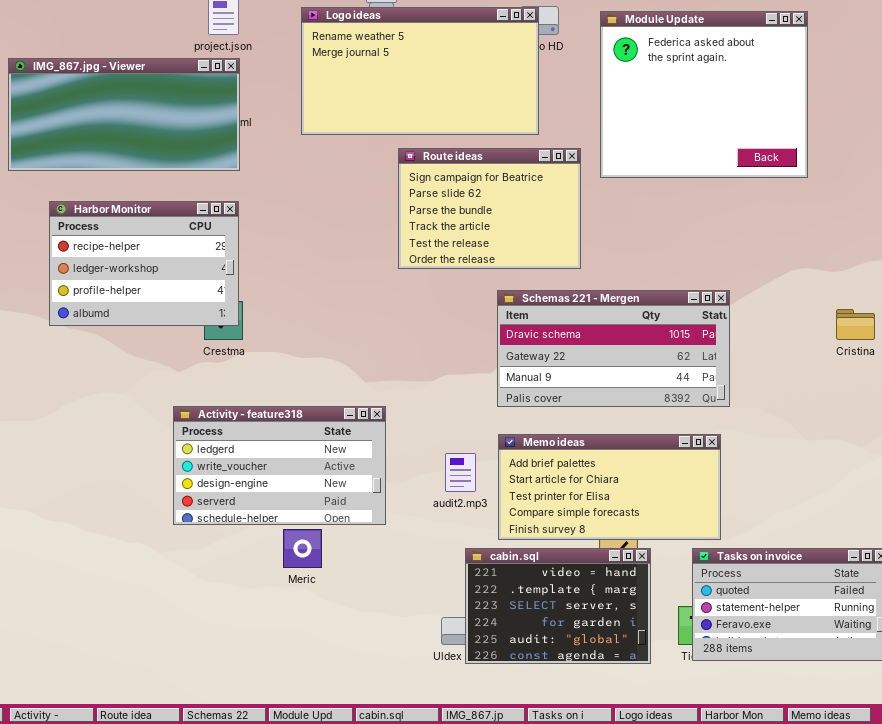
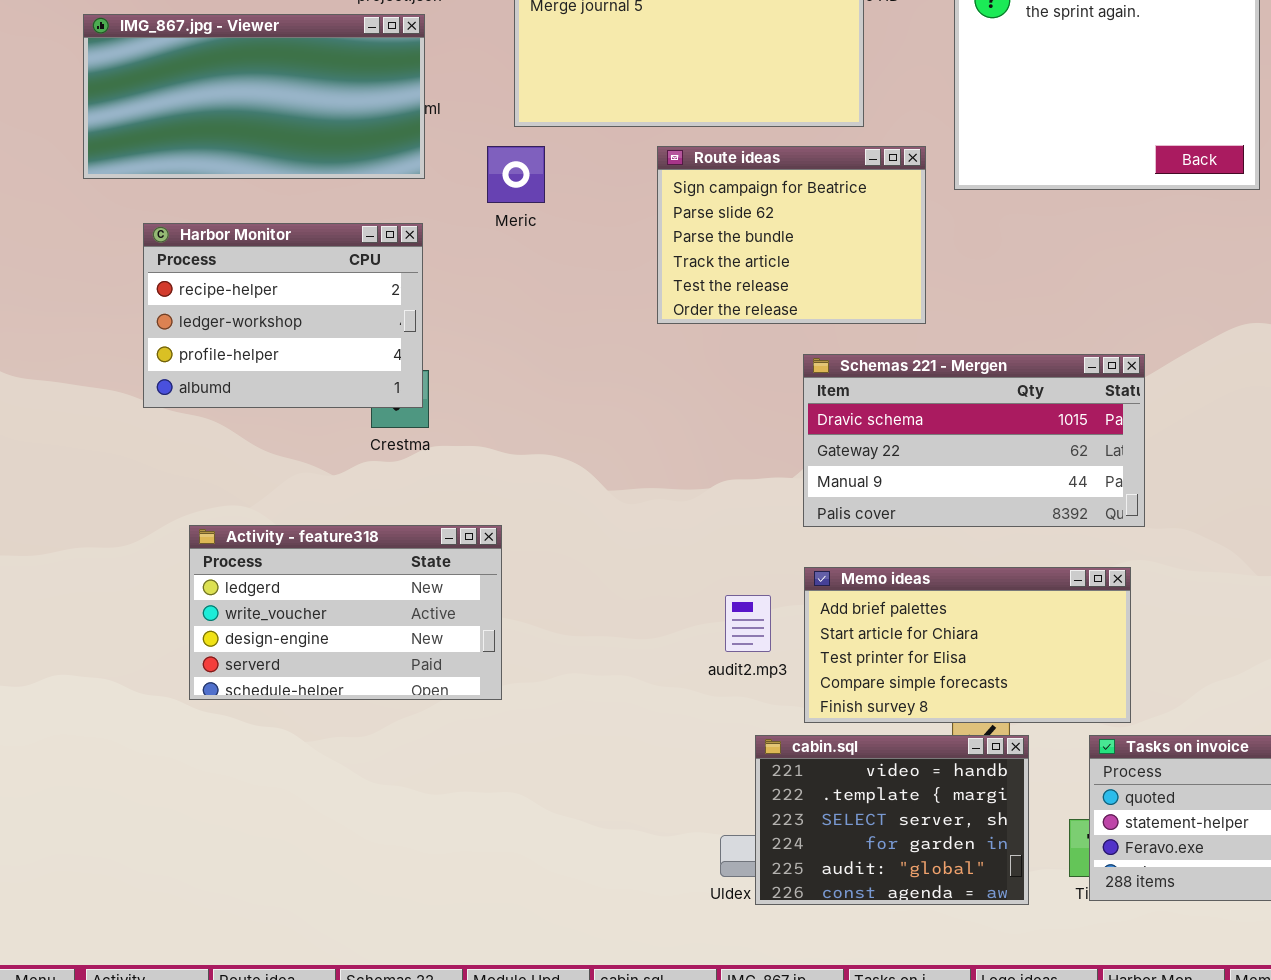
Activity - feature318: [173,406,386,525] -> [189,525,502,700], moved
Meric: [283,529,322,568] -> [487,146,545,203], moved

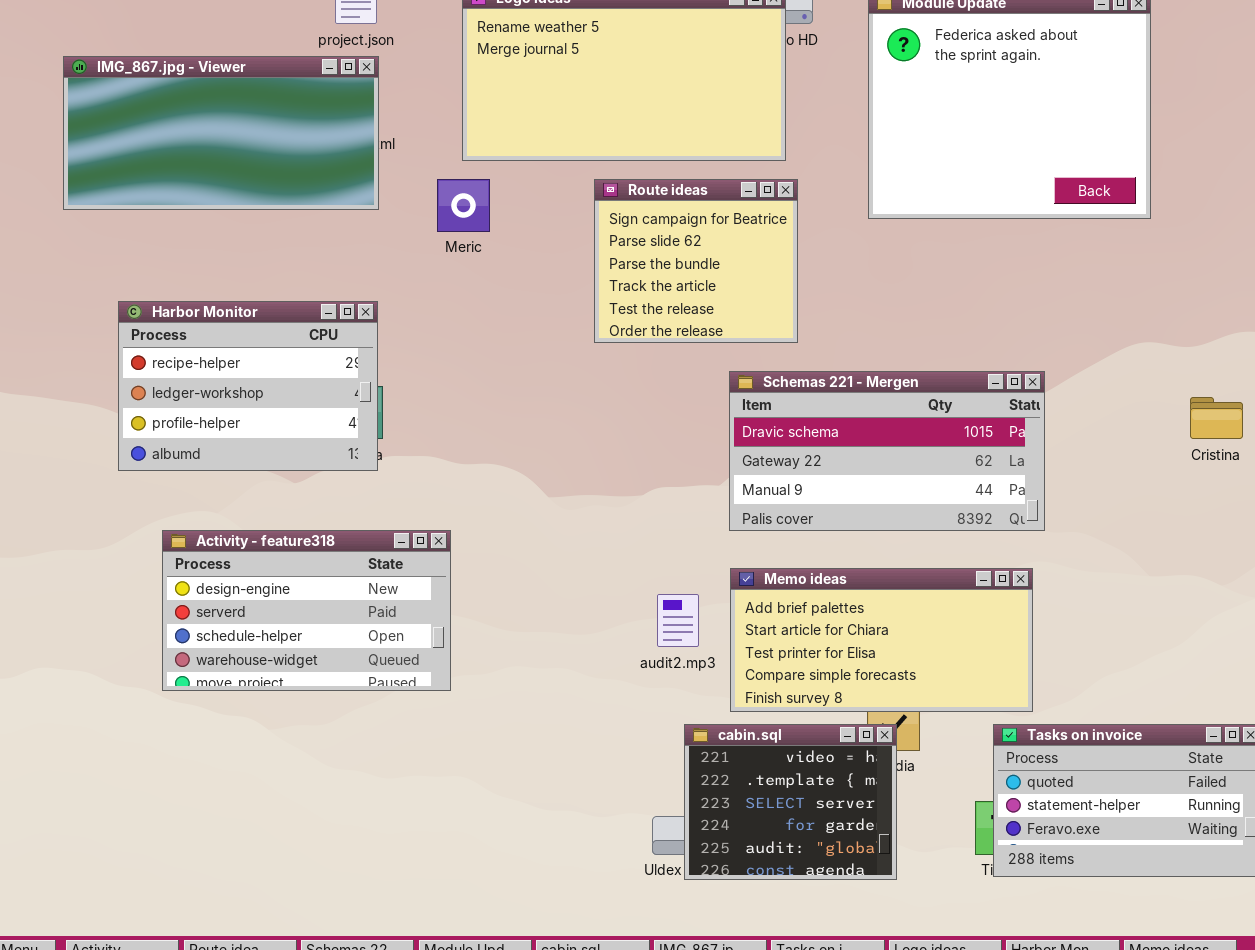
Route ideas: [657,146,926,324] -> [594,179,798,343], resized
Harbor Monitor: [143,223,423,408] -> [118,301,378,471], moved
Activity - feature318: [189,525,502,700] -> [162,530,451,691], scrolled down 2 rows
cabin.sql: [755,735,1029,905] -> [684,724,897,880], resized

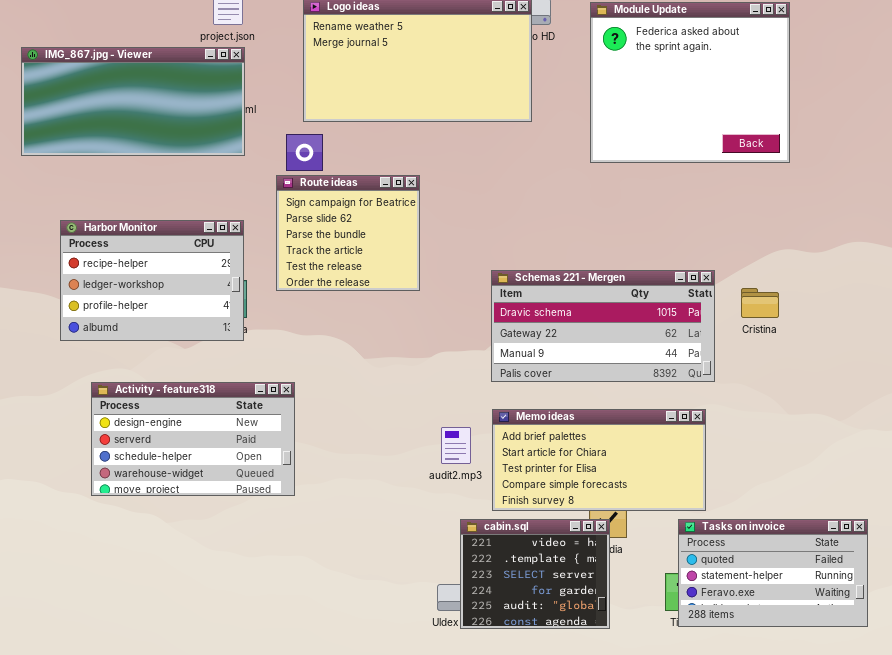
Route ideas: [594,179,798,343] -> [276,175,420,291], moved
Cristina: [1190,397,1243,439] -> [741,288,779,318], moved

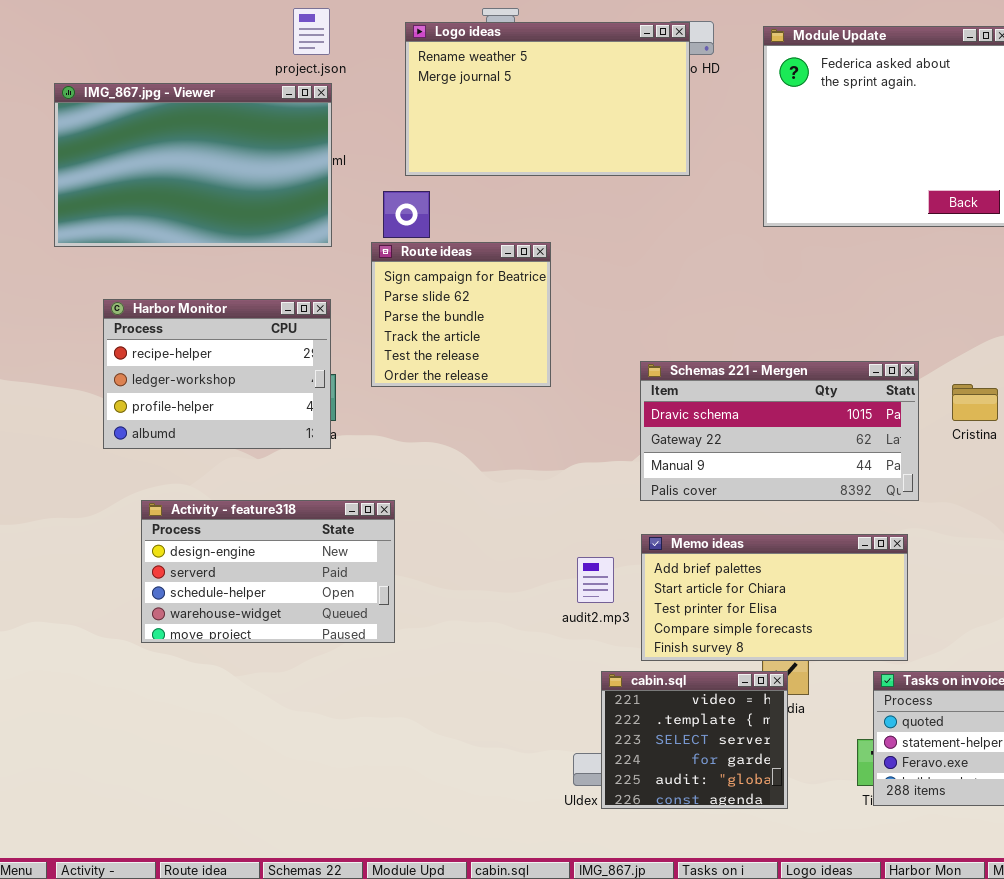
IMG_867.jpg - Viewer: [21,47,245,156] -> [54,83,332,247], resized

